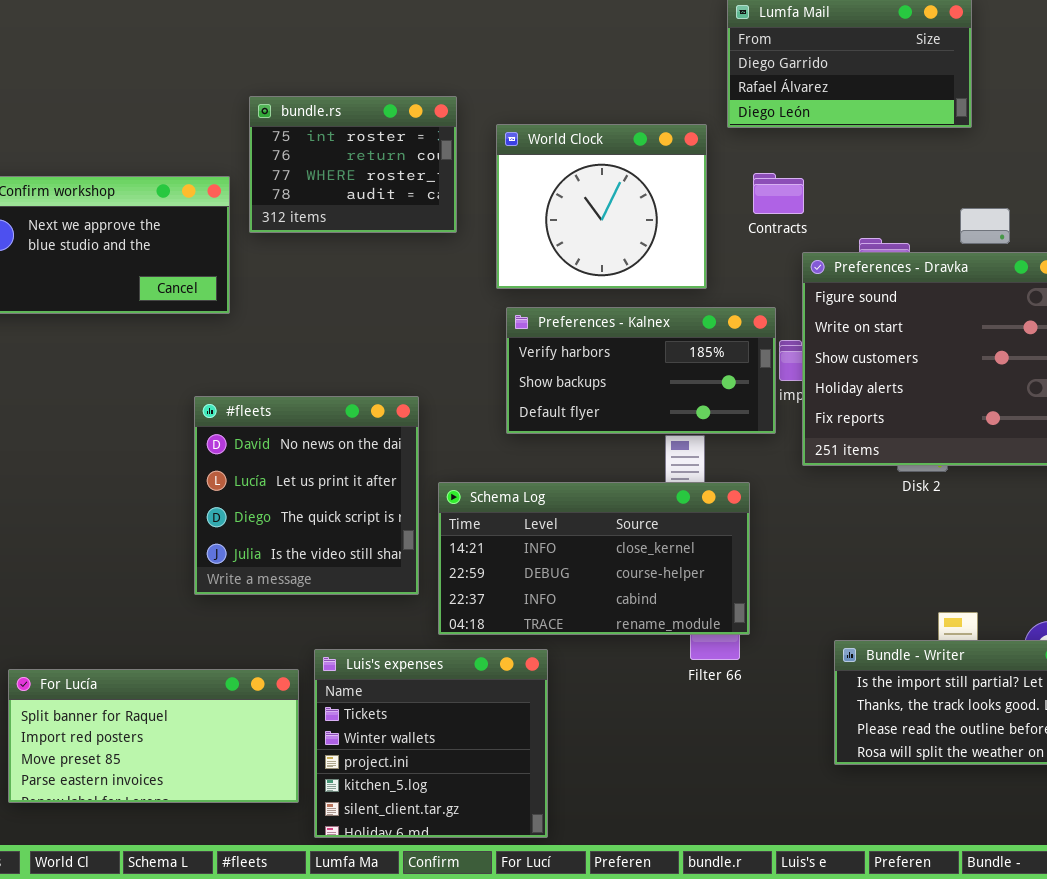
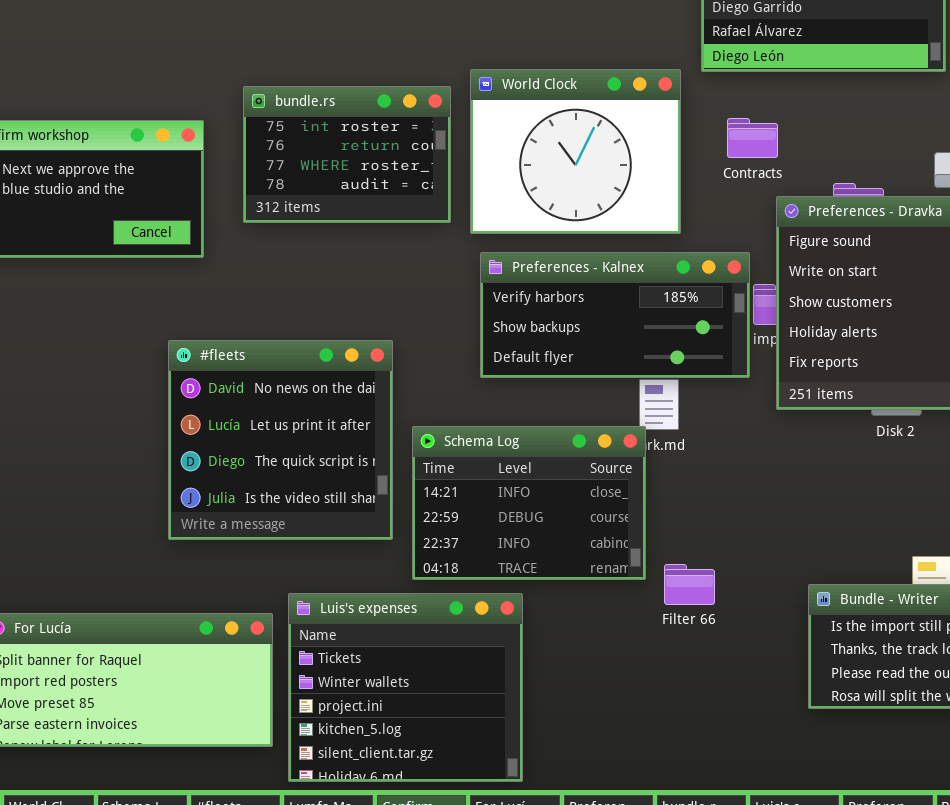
bundle.rs: [249,96,457,233] -> [243,86,451,223], moved
Schema Log: [438,482,750,635] -> [412,426,646,580], resized

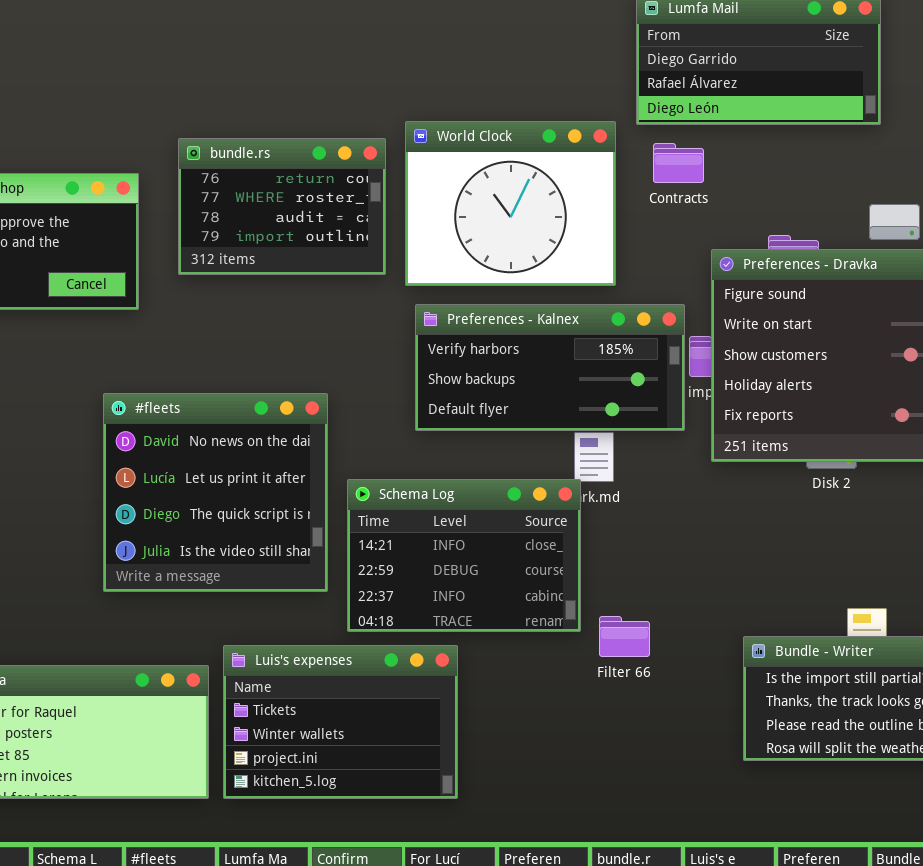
bundle.rs: [243,86,451,223] -> [178,138,386,275], scrolled down 1 row
Contracts: [727,118,778,158] -> [653,143,704,183], moved
Luis's expenses: [288,593,523,782] -> [223,645,458,799], resized

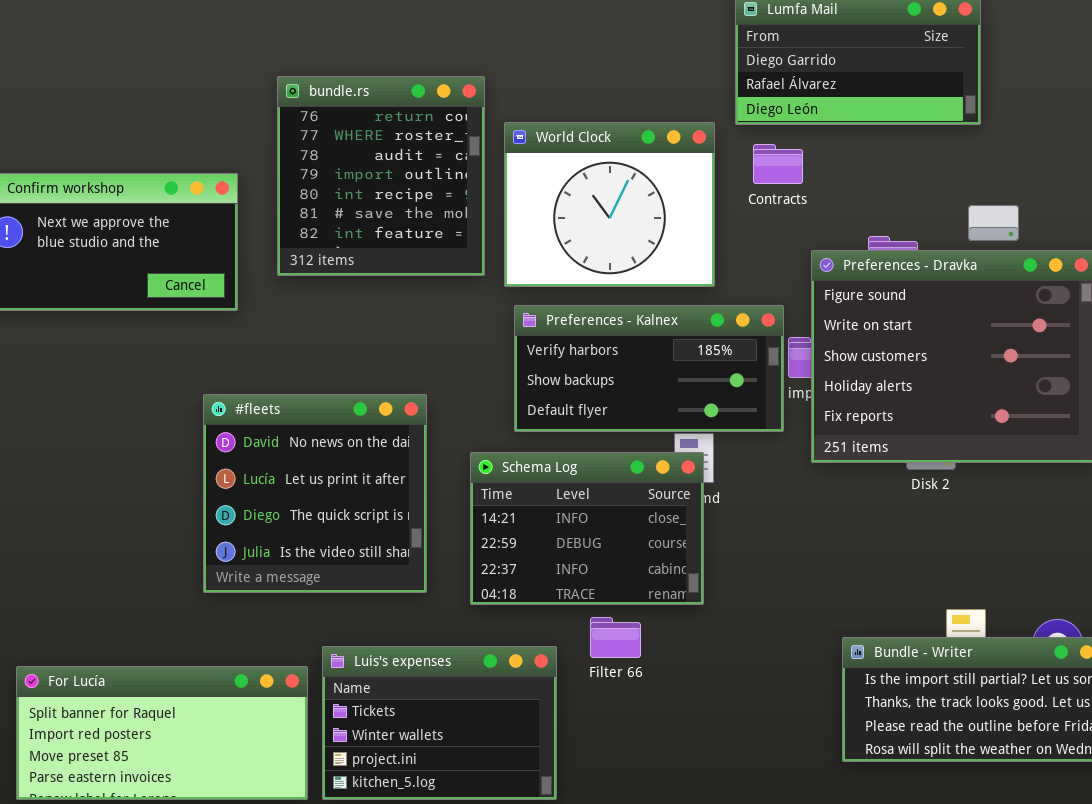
bundle.rs: [178,138,386,275] -> [277,76,485,276], resized
Schema Log: [347,479,581,632] -> [470,452,704,605], moved
Filter 66: [599,616,650,657] -> [590,617,641,658], moved

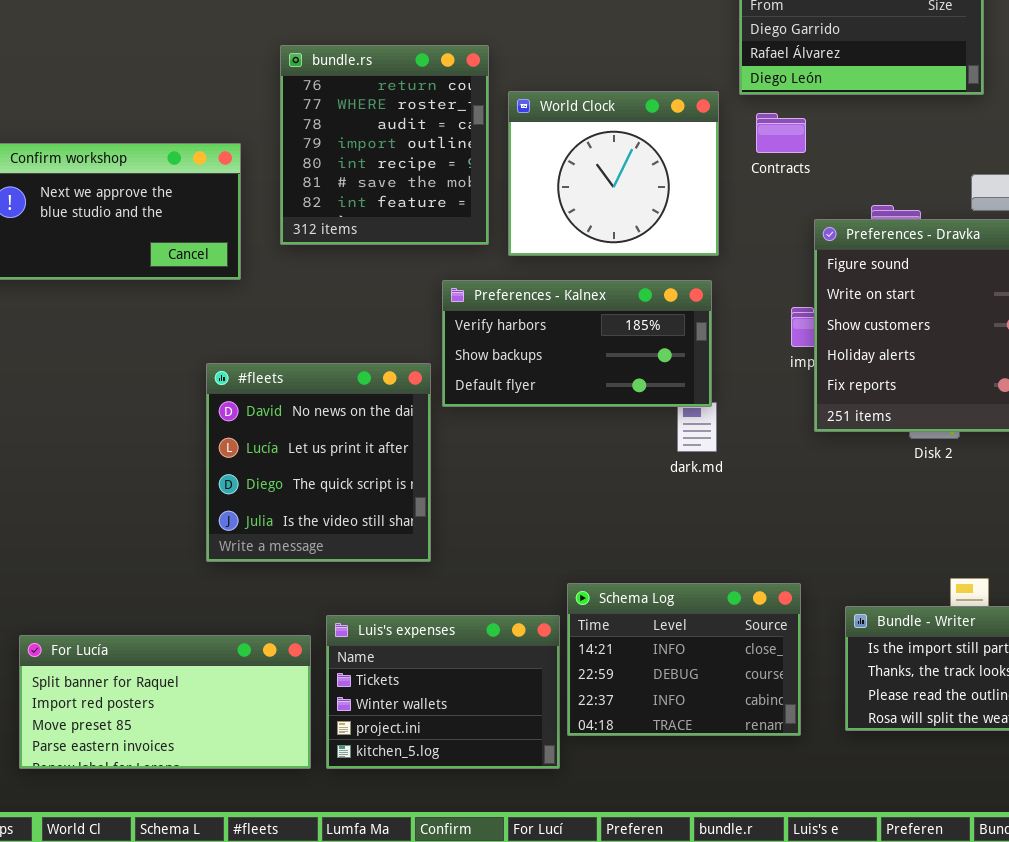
Preferences - Kalnex: [514,305,784,432] -> [442,280,712,407], moved
Schema Log: [470,452,704,605] -> [567,583,801,736], moved

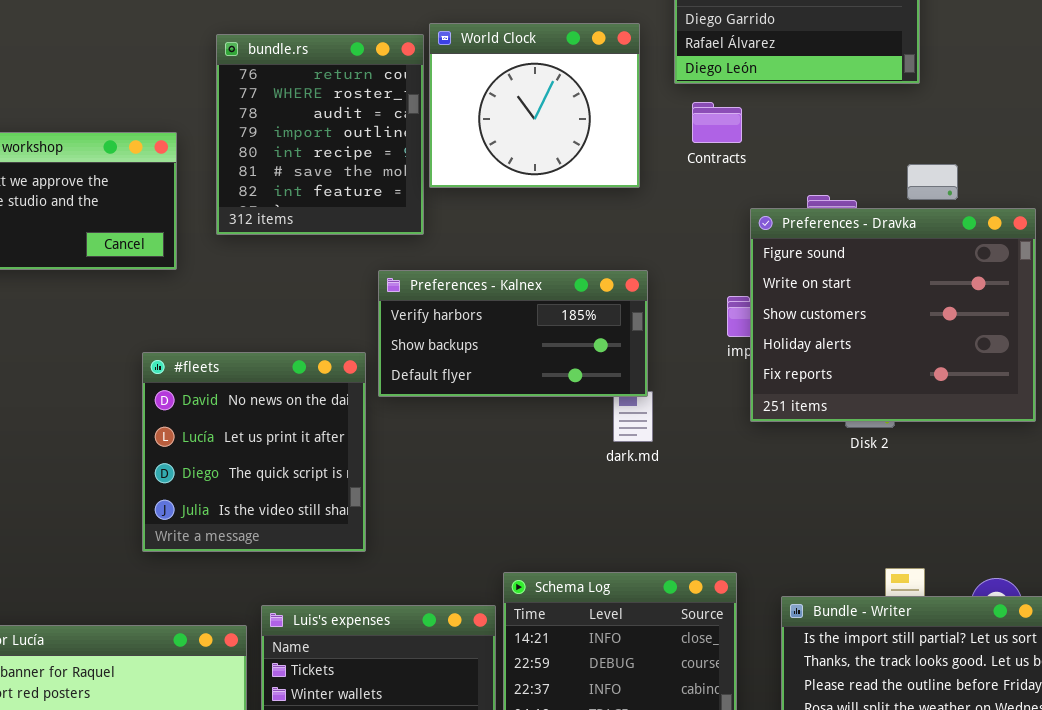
World Clock: [508,91,719,256] -> [429,23,640,188], moved

